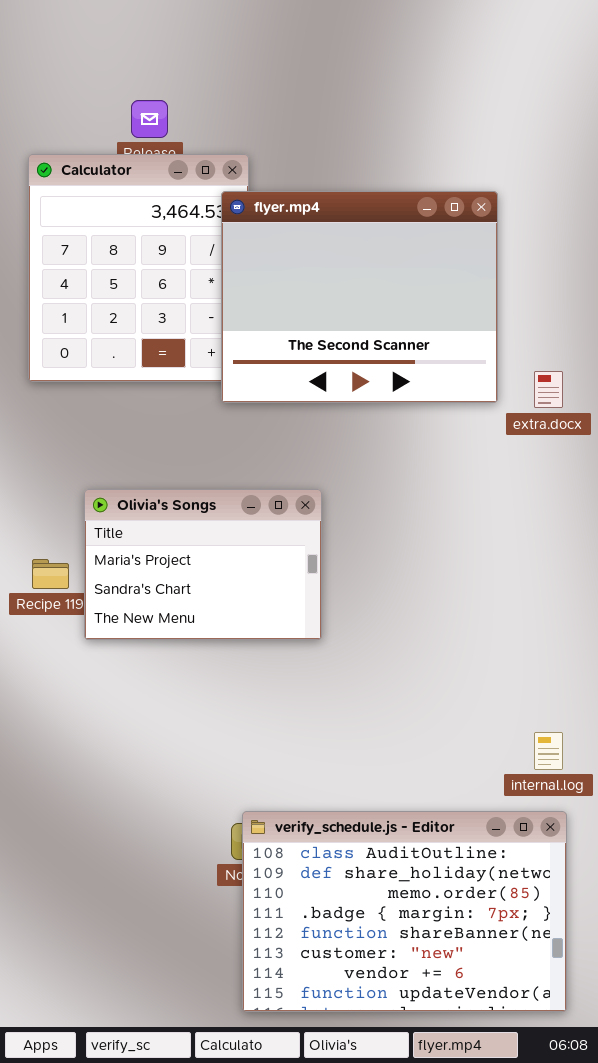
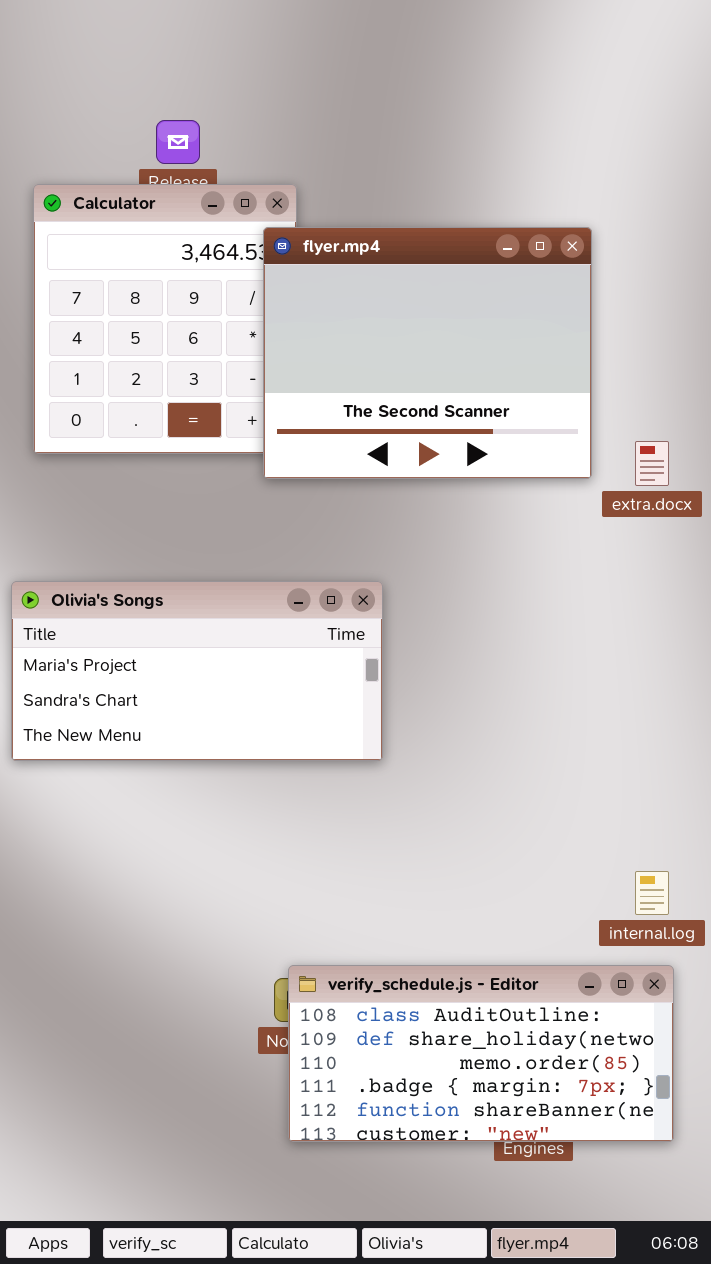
Olivia's Songs: [84,489,322,640] -> [11,581,383,761], resized
verify_schedule.js - Editor: [242,811,567,1012] -> [288,965,674,1142], resized

